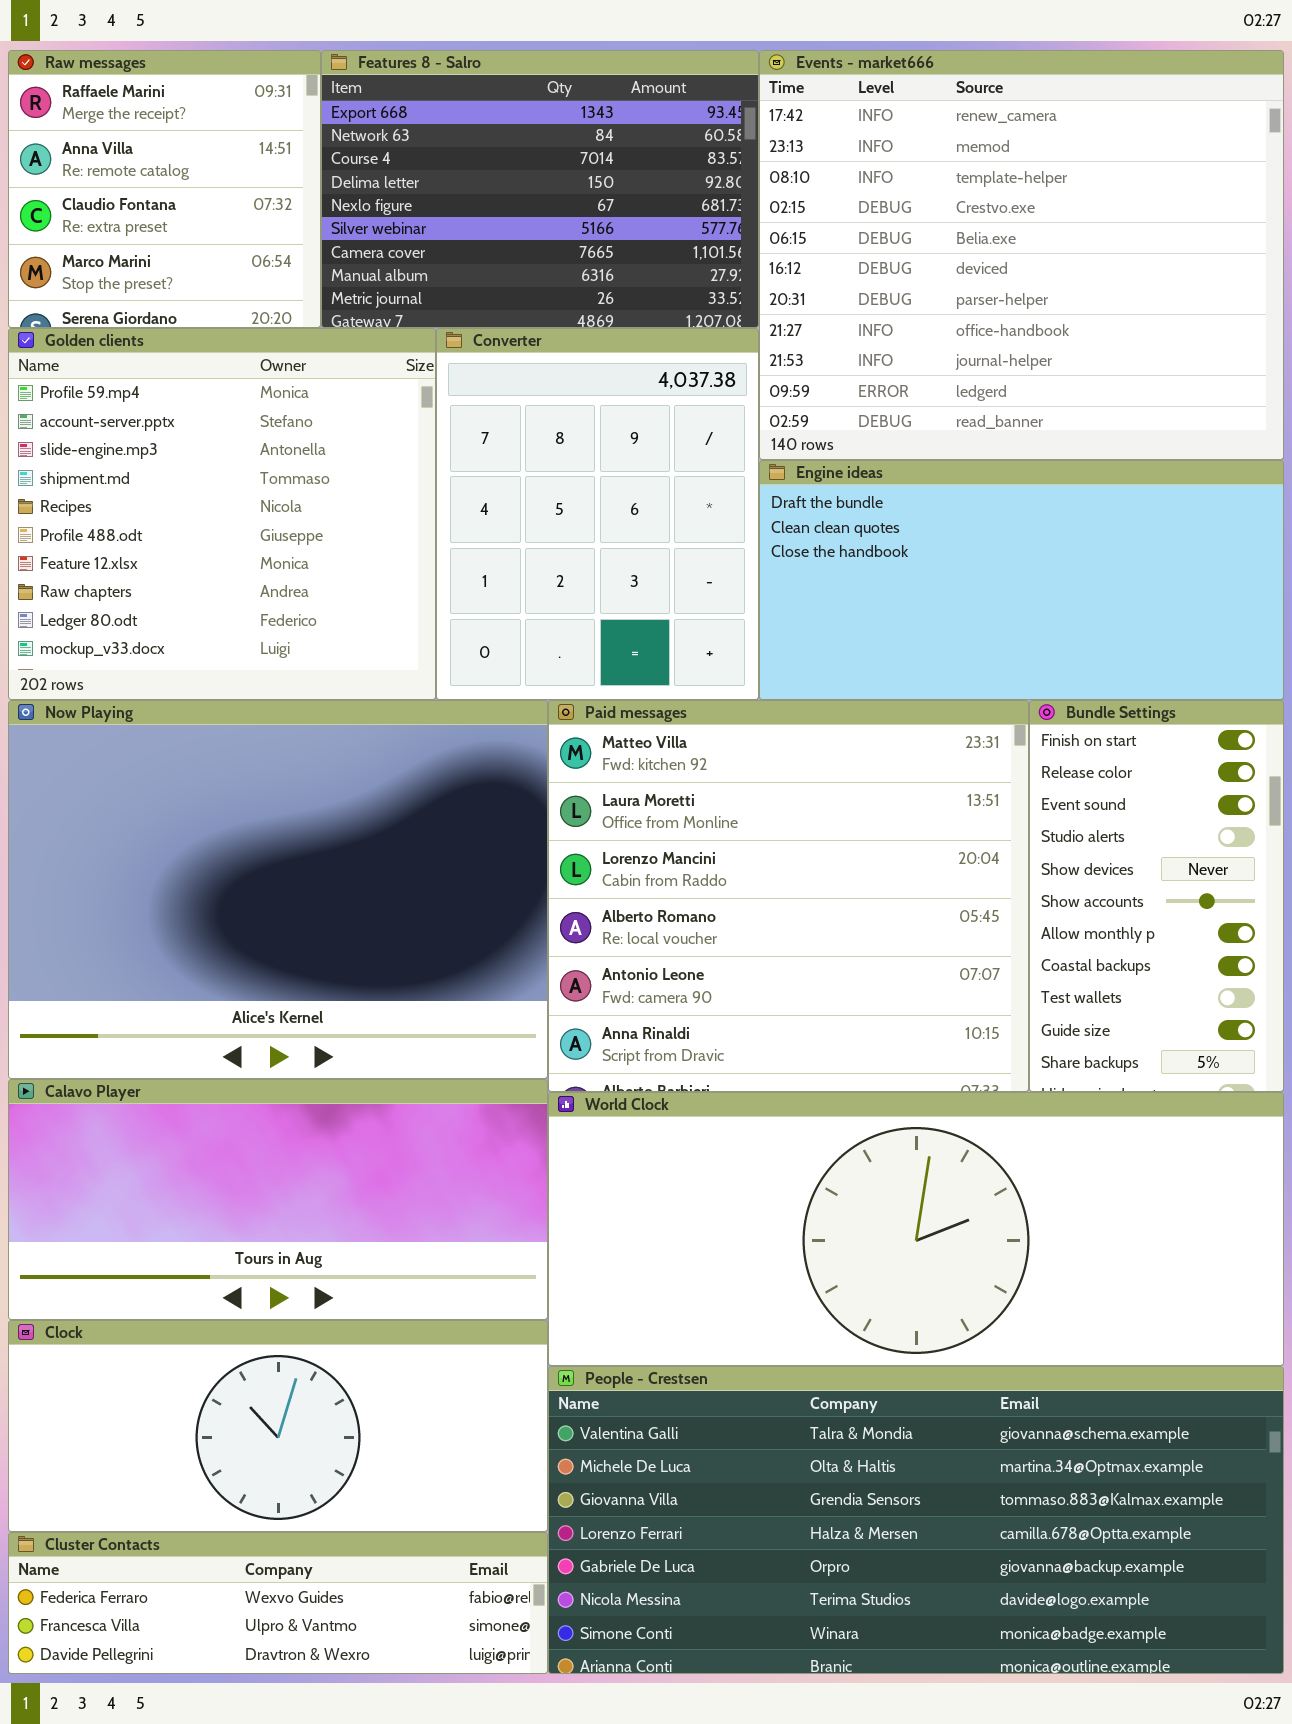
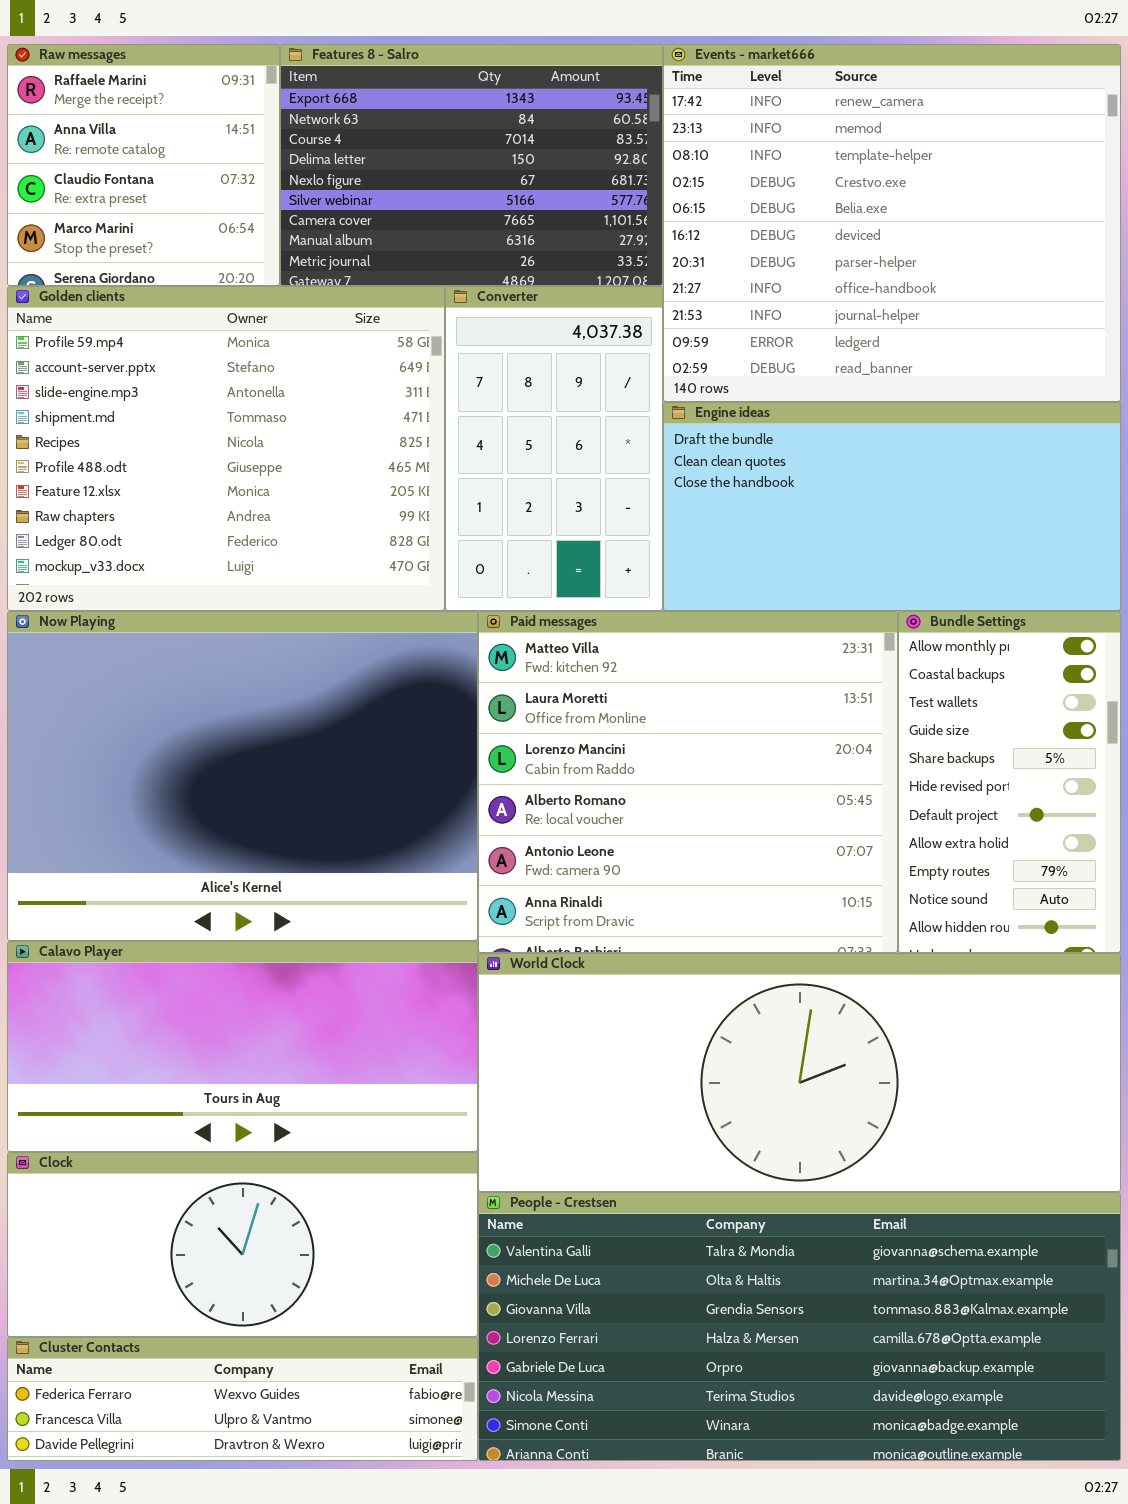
Golden clients: [8,328,436,700] -> [7,286,445,611], resized
Converter: [436,328,759,700] -> [445,286,663,611], resized
Bundle Settings: [1029,700,1284,1092] -> [898,611,1121,953], scrolled down 6 rows

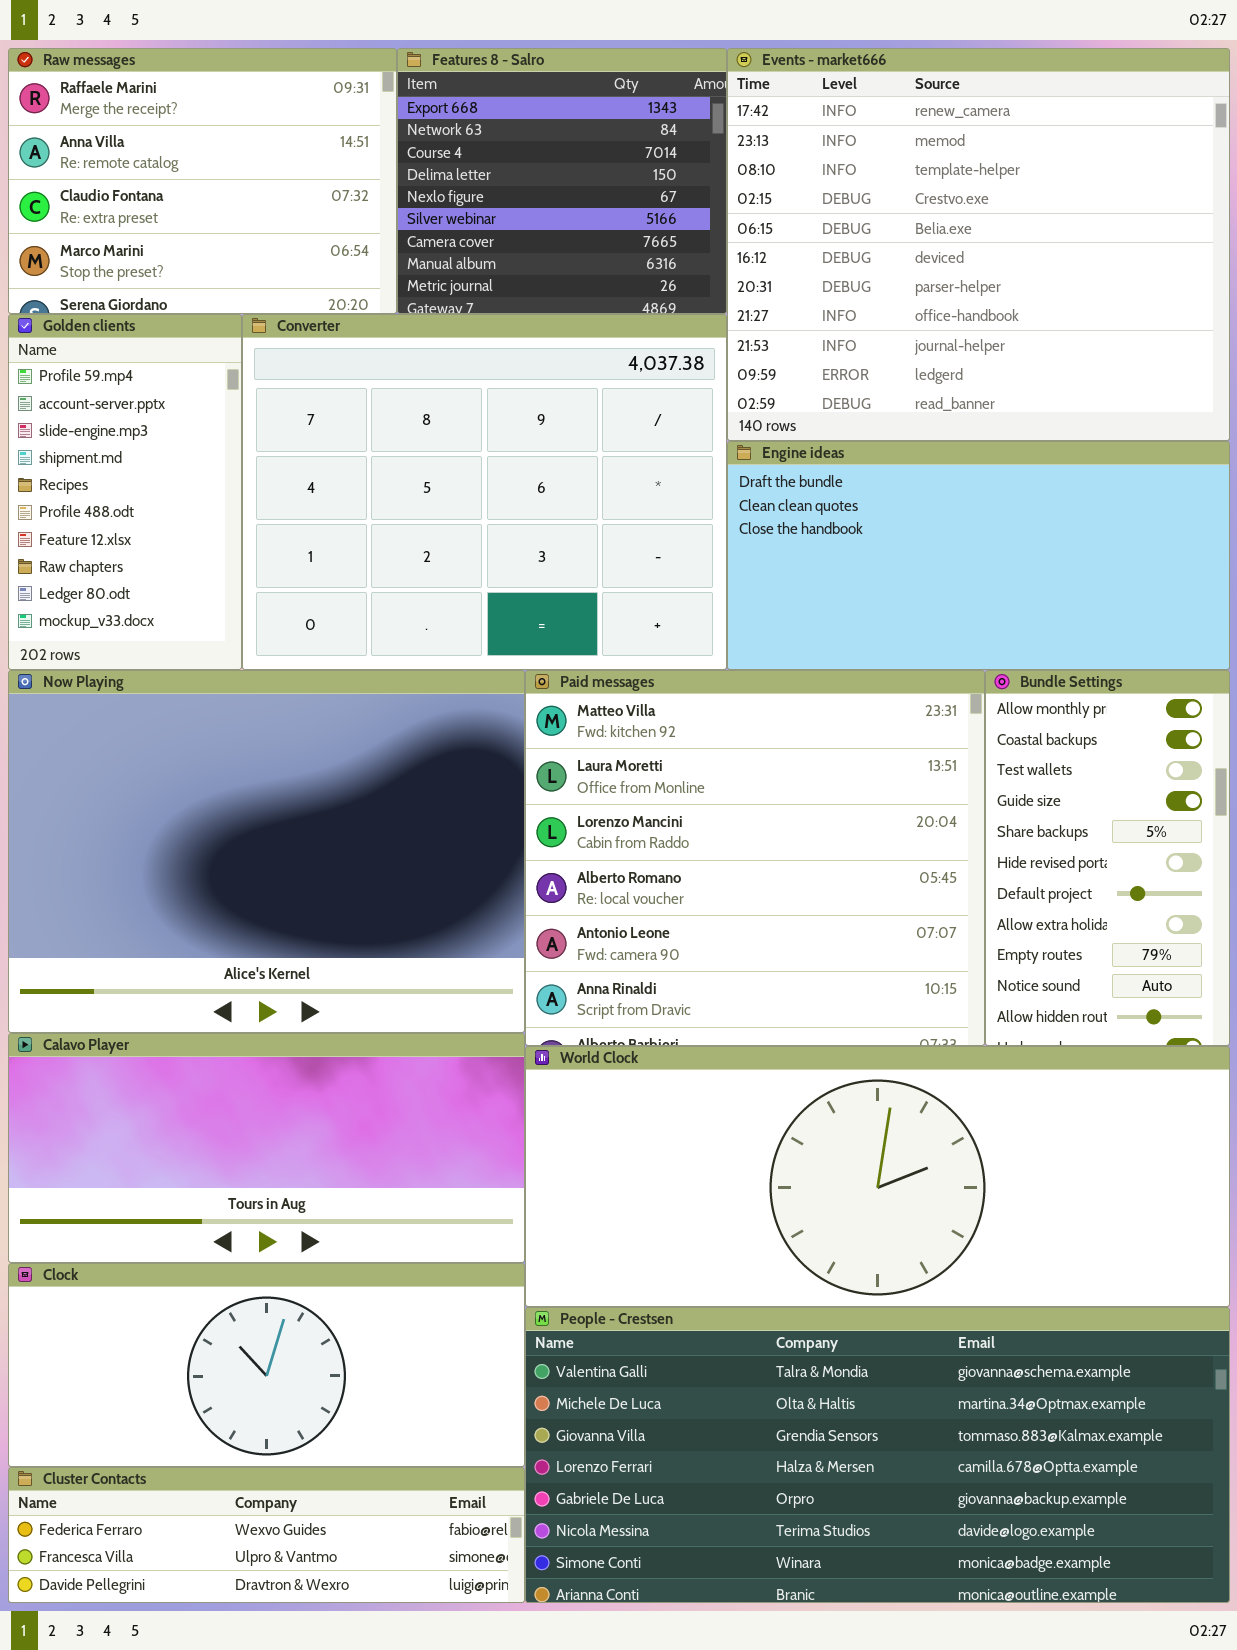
Raw messages: [7,44,280,286] -> [8,48,397,314], resized
Features 8 - Salro: [280,44,663,286] -> [397,48,727,314], resized
Golden clients: [7,286,445,611] -> [8,314,242,670], resized
Converter: [445,286,663,611] -> [242,314,727,670], resized

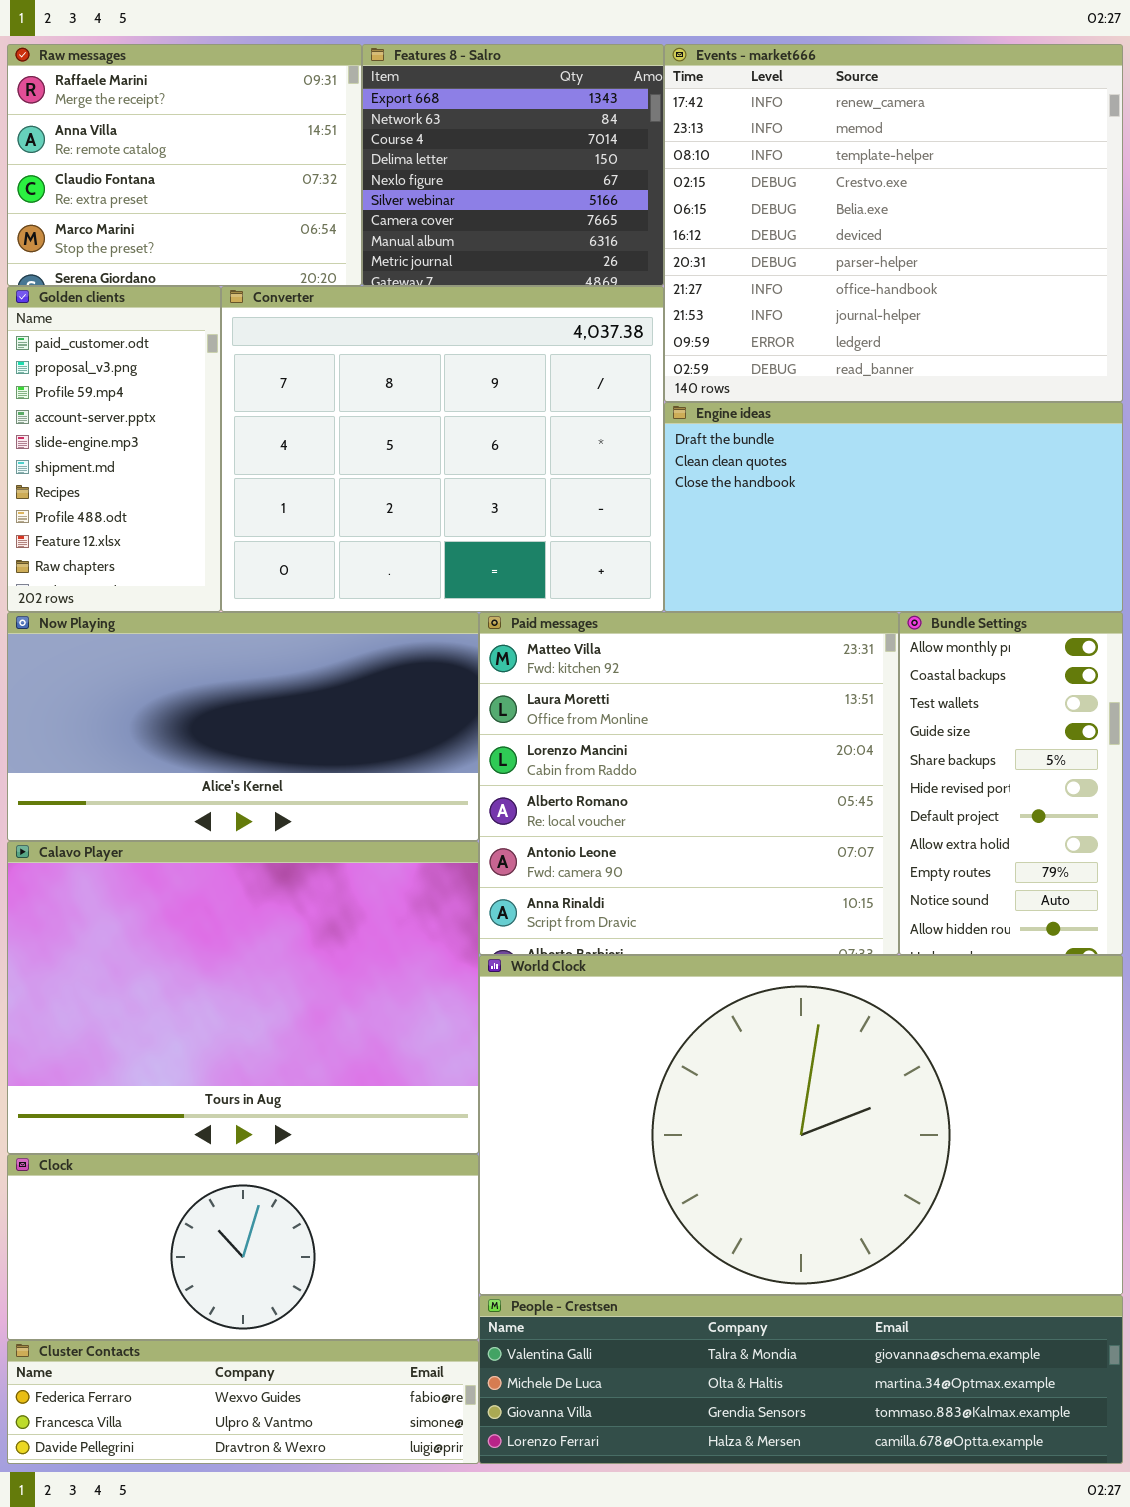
Golden clients: [8,314,242,670] -> [7,286,221,612], scrolled up 2 rows
Now Playing: [8,670,525,1033] -> [7,612,479,841], resized
Calavo Player: [8,1033,525,1263] -> [7,841,479,1154], resized
World Clock: [525,1046,1230,1307] -> [479,955,1123,1295], resized
People - Crestsen: [525,1307,1230,1603] -> [479,1295,1123,1464], resized

